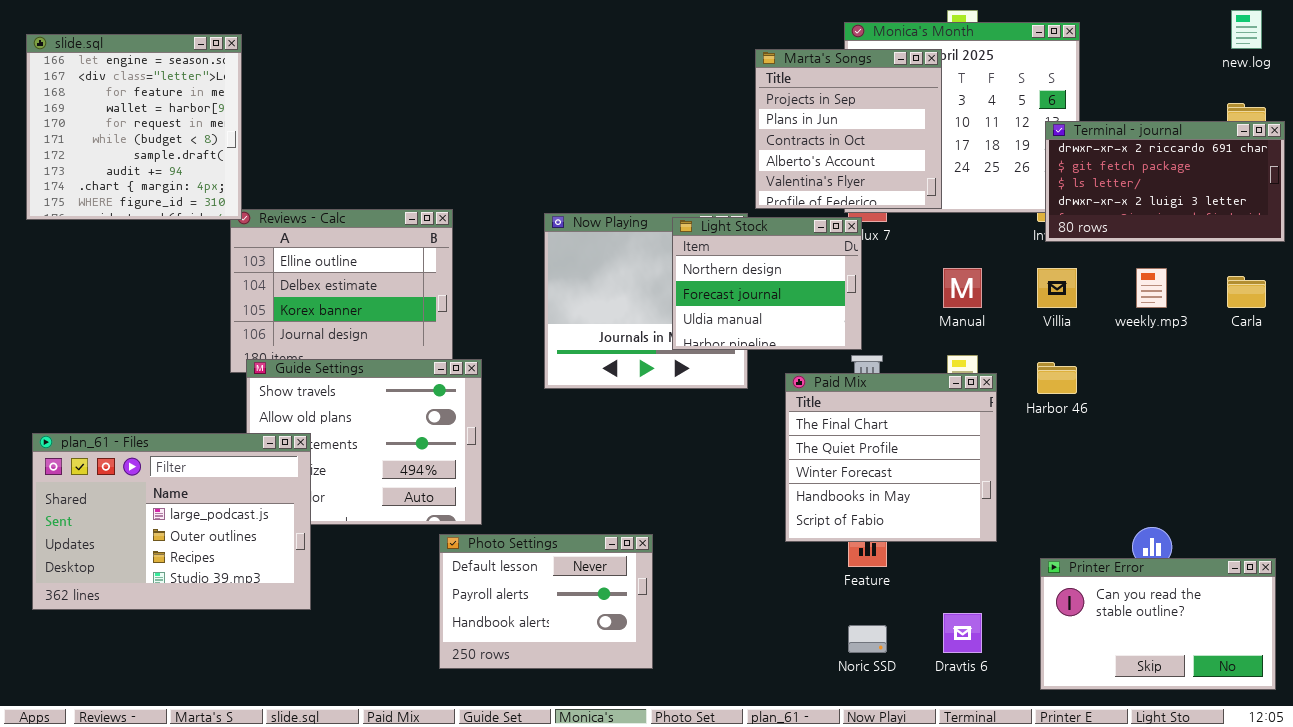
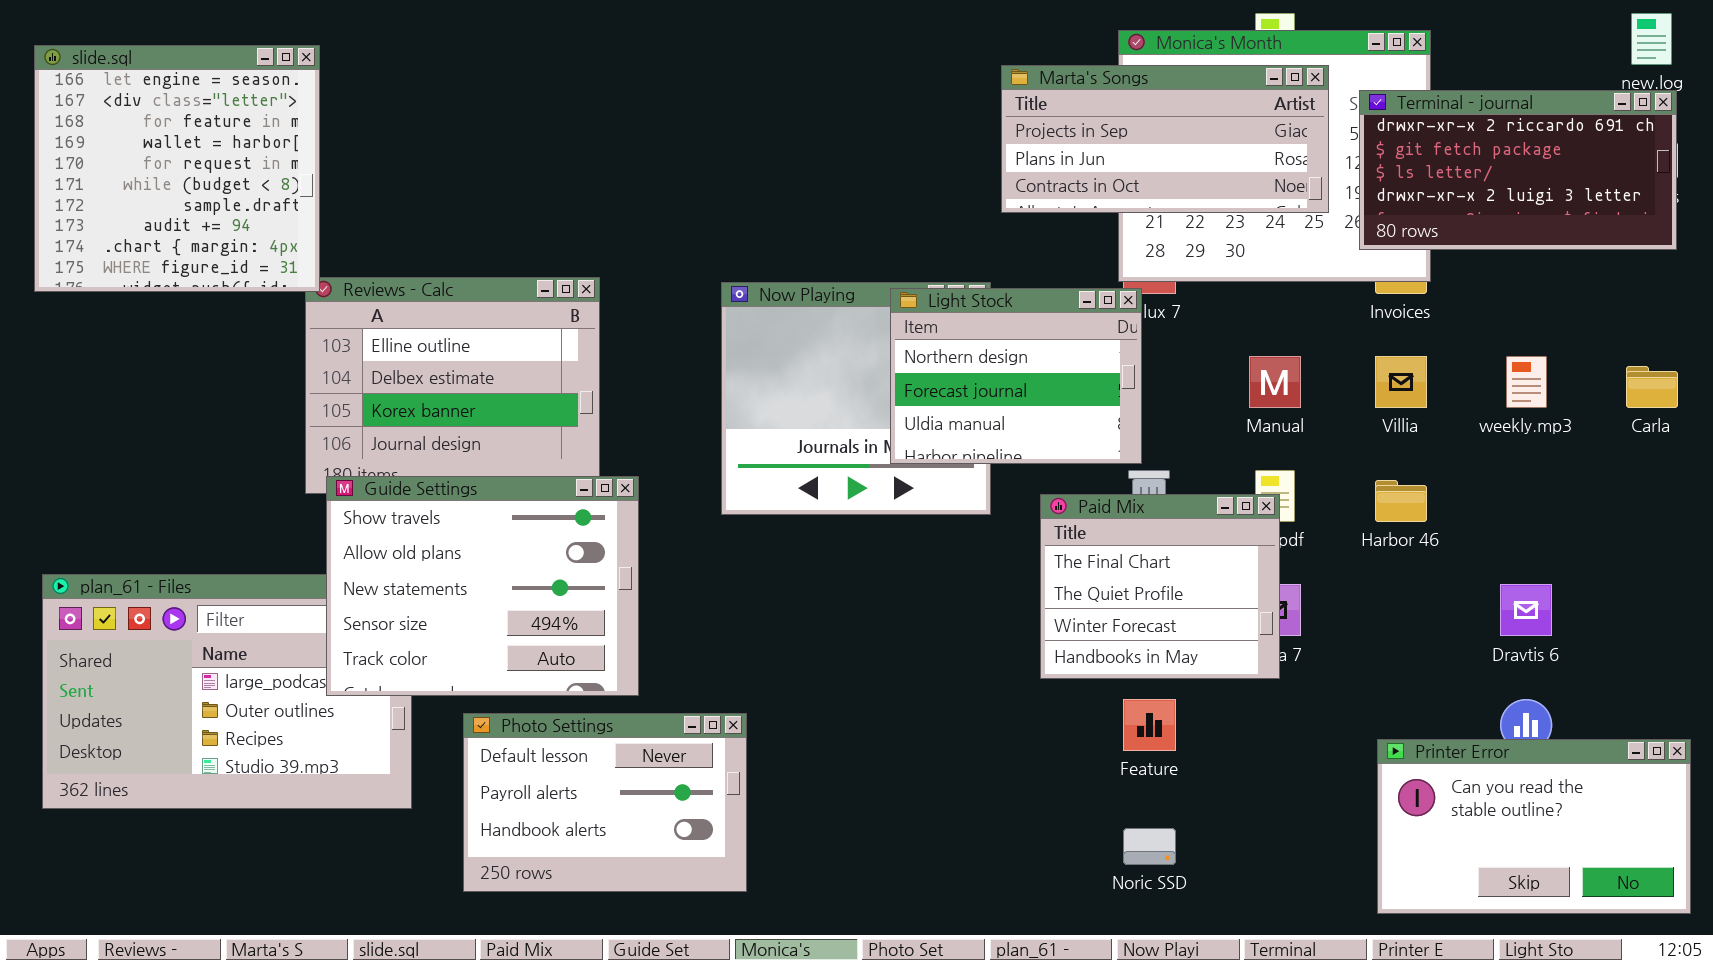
Marta's Songs: [755,49,942,209] -> [1001,65,1329,213], resized
Terminal - journal: [1045,121,1285,242] -> [1359,90,1677,250], moved
Guide Settings: [246,359,482,525] -> [326,476,639,696], raised
Paid Mix: [785,373,997,542] -> [1040,494,1280,679], resized
Photo Settings: [439,534,653,669] -> [463,713,747,892], moved
Dravtis 6: [943,613,982,653] -> [1500,584,1552,636], moved

